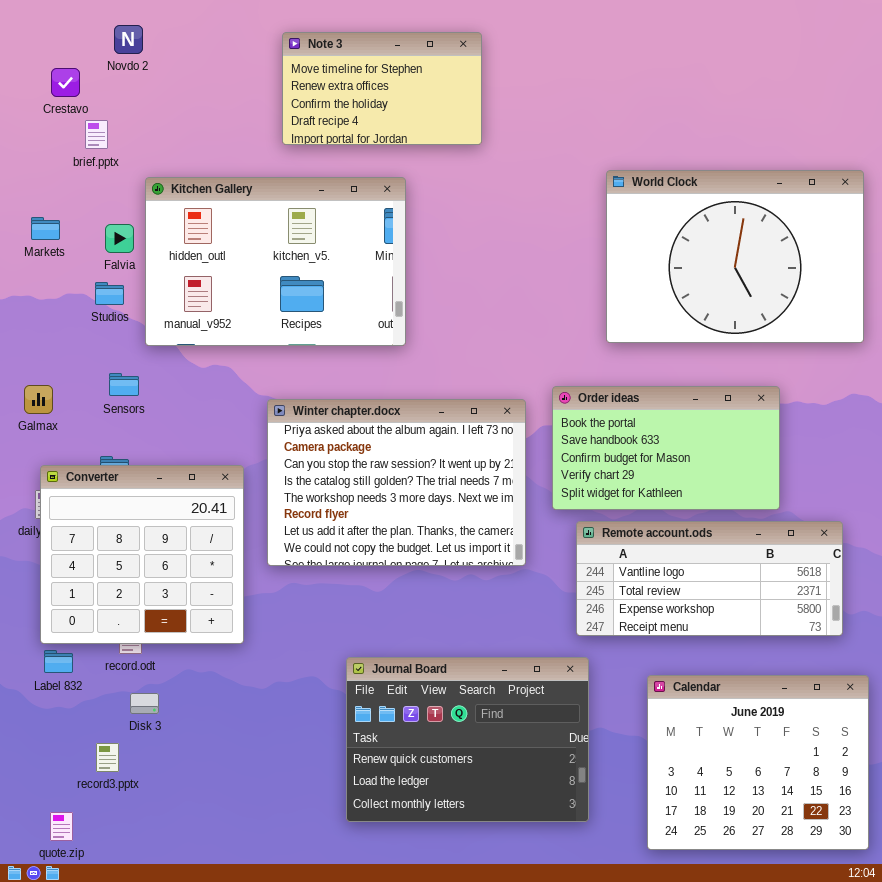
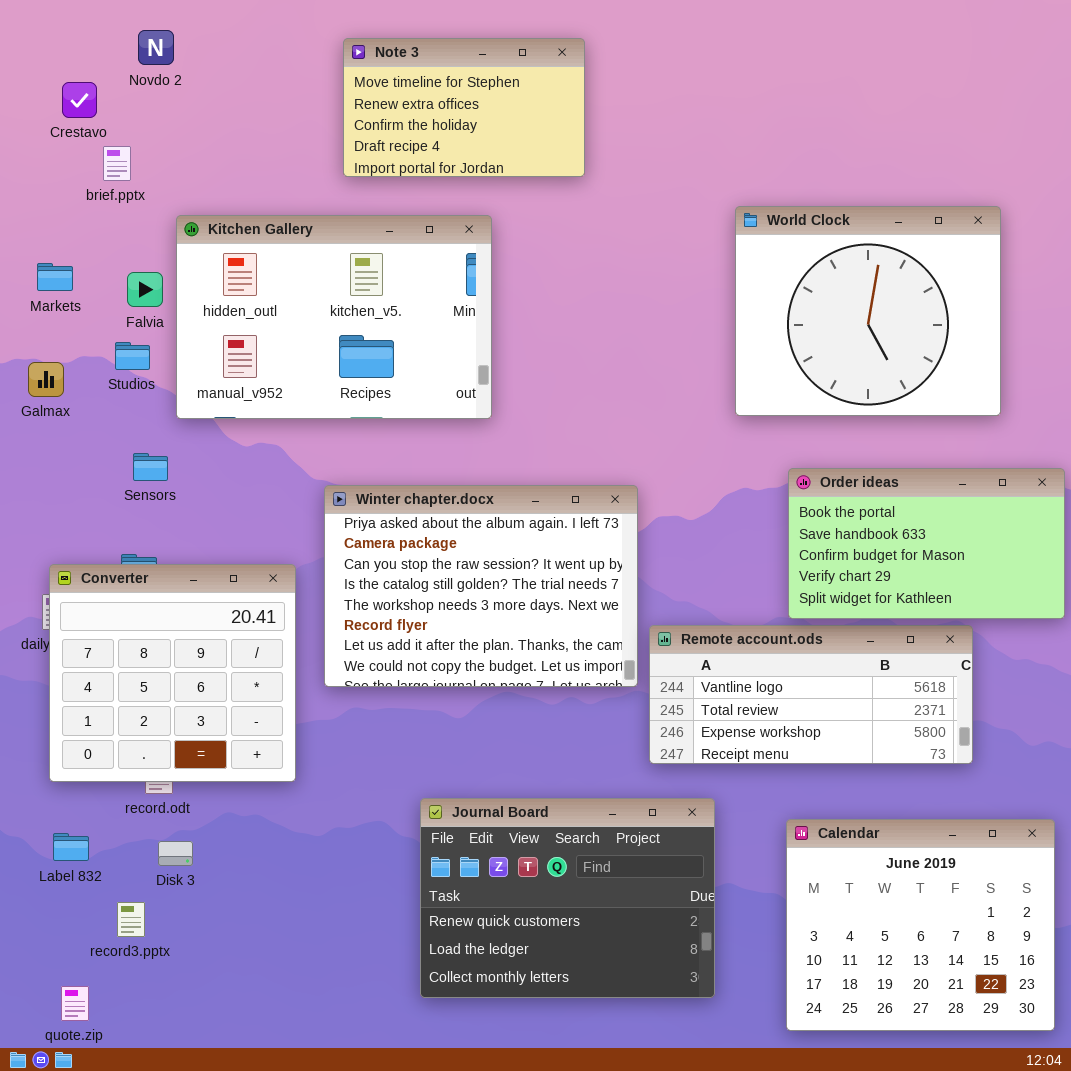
World Clock: [606,170,864,343] -> [735,206,1001,416], resized
Galmax: [24,385,53,414] -> [28,362,64,397], moved
Order ideas: [552,386,780,510] -> [788,468,1065,619], moved
Remote account.ods: [576,521,843,636] -> [649,625,973,764], moved
Label 832: [44,650,73,673] -> [53,833,89,861], moved

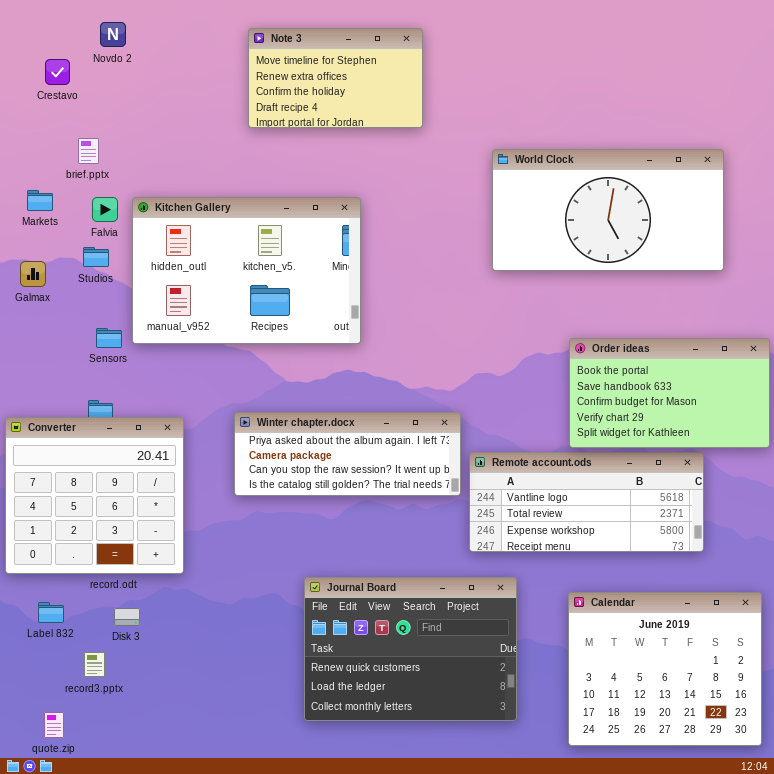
brief.pptx: [103,146,131,181] -> [78,138,99,164], moved
World Clock: [735,206,1001,416] -> [492,149,724,271], resized
Kitchen Gallery: [176,215,492,419] -> [132,197,361,344], moved
Winter chapter.docx: [324,485,638,687] -> [234,412,461,496], resized
Converter: [49,564,296,782] -> [5,417,184,574], moved

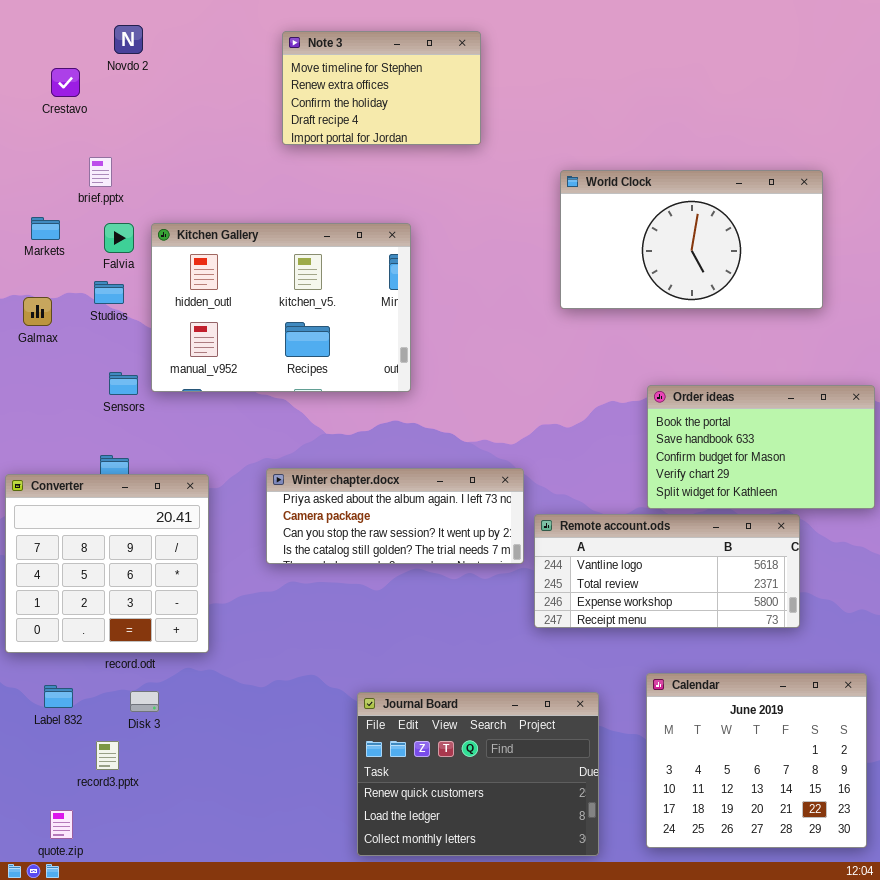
Journal Board: [304,577,517,721] -> [357,692,599,856], moved

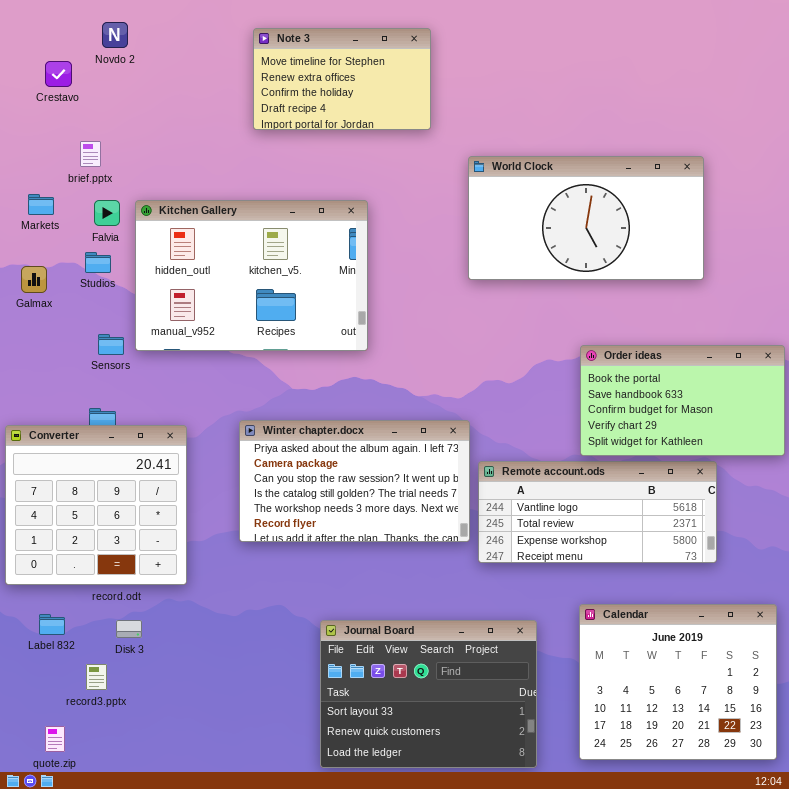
World Clock: [560,170,823,309] -> [468,156,704,280], moved
Winter chapter.docx: [266,468,524,564] -> [239,420,470,542], resized
Journal Board: [357,692,599,856] -> [320,620,537,768], scrolled up 1 row

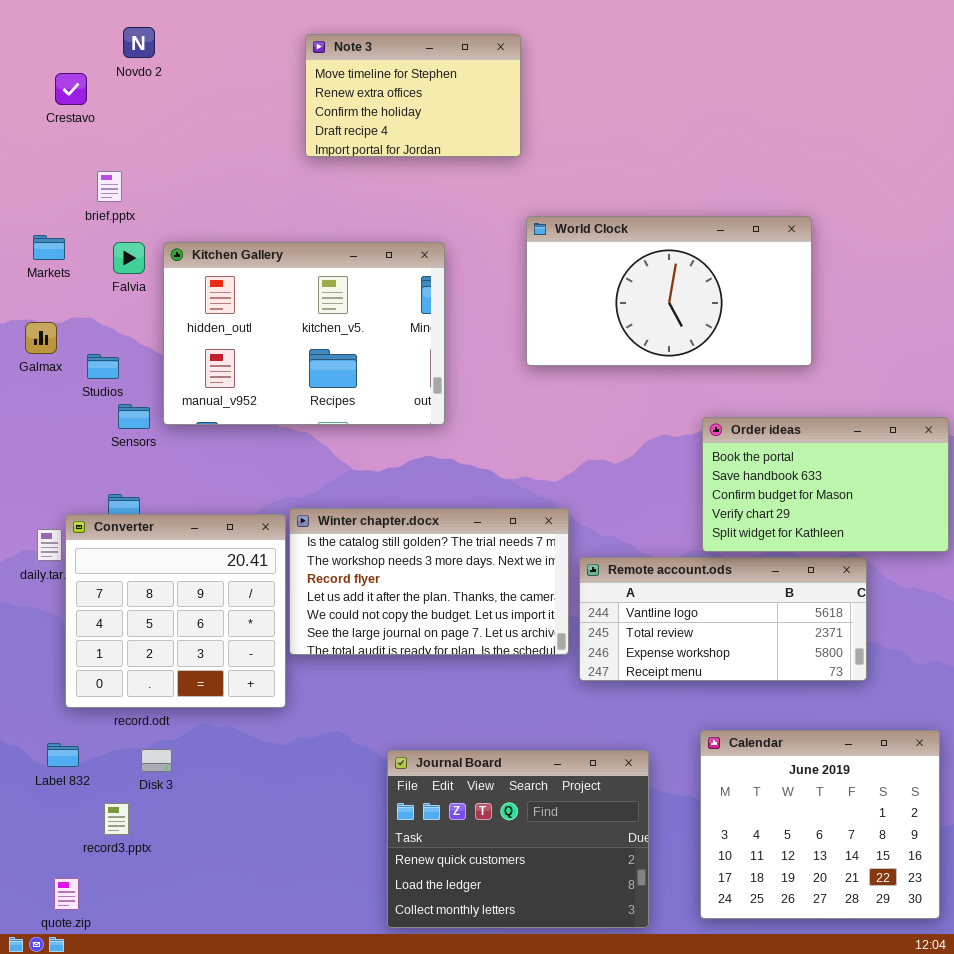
World Clock: [468,156,704,280] -> [526,216,812,366], moved
Studios: [85,252,111,273] -> [87,354,119,379], moved
Winter chapter.docx: [239,420,470,542] -> [289,508,569,655], scrolled down 3 rows
Converter: [5,425,187,585] -> [65,514,286,708], moved
Journal Board: [320,620,537,768] -> [387,750,649,928], scrolled down 1 row

